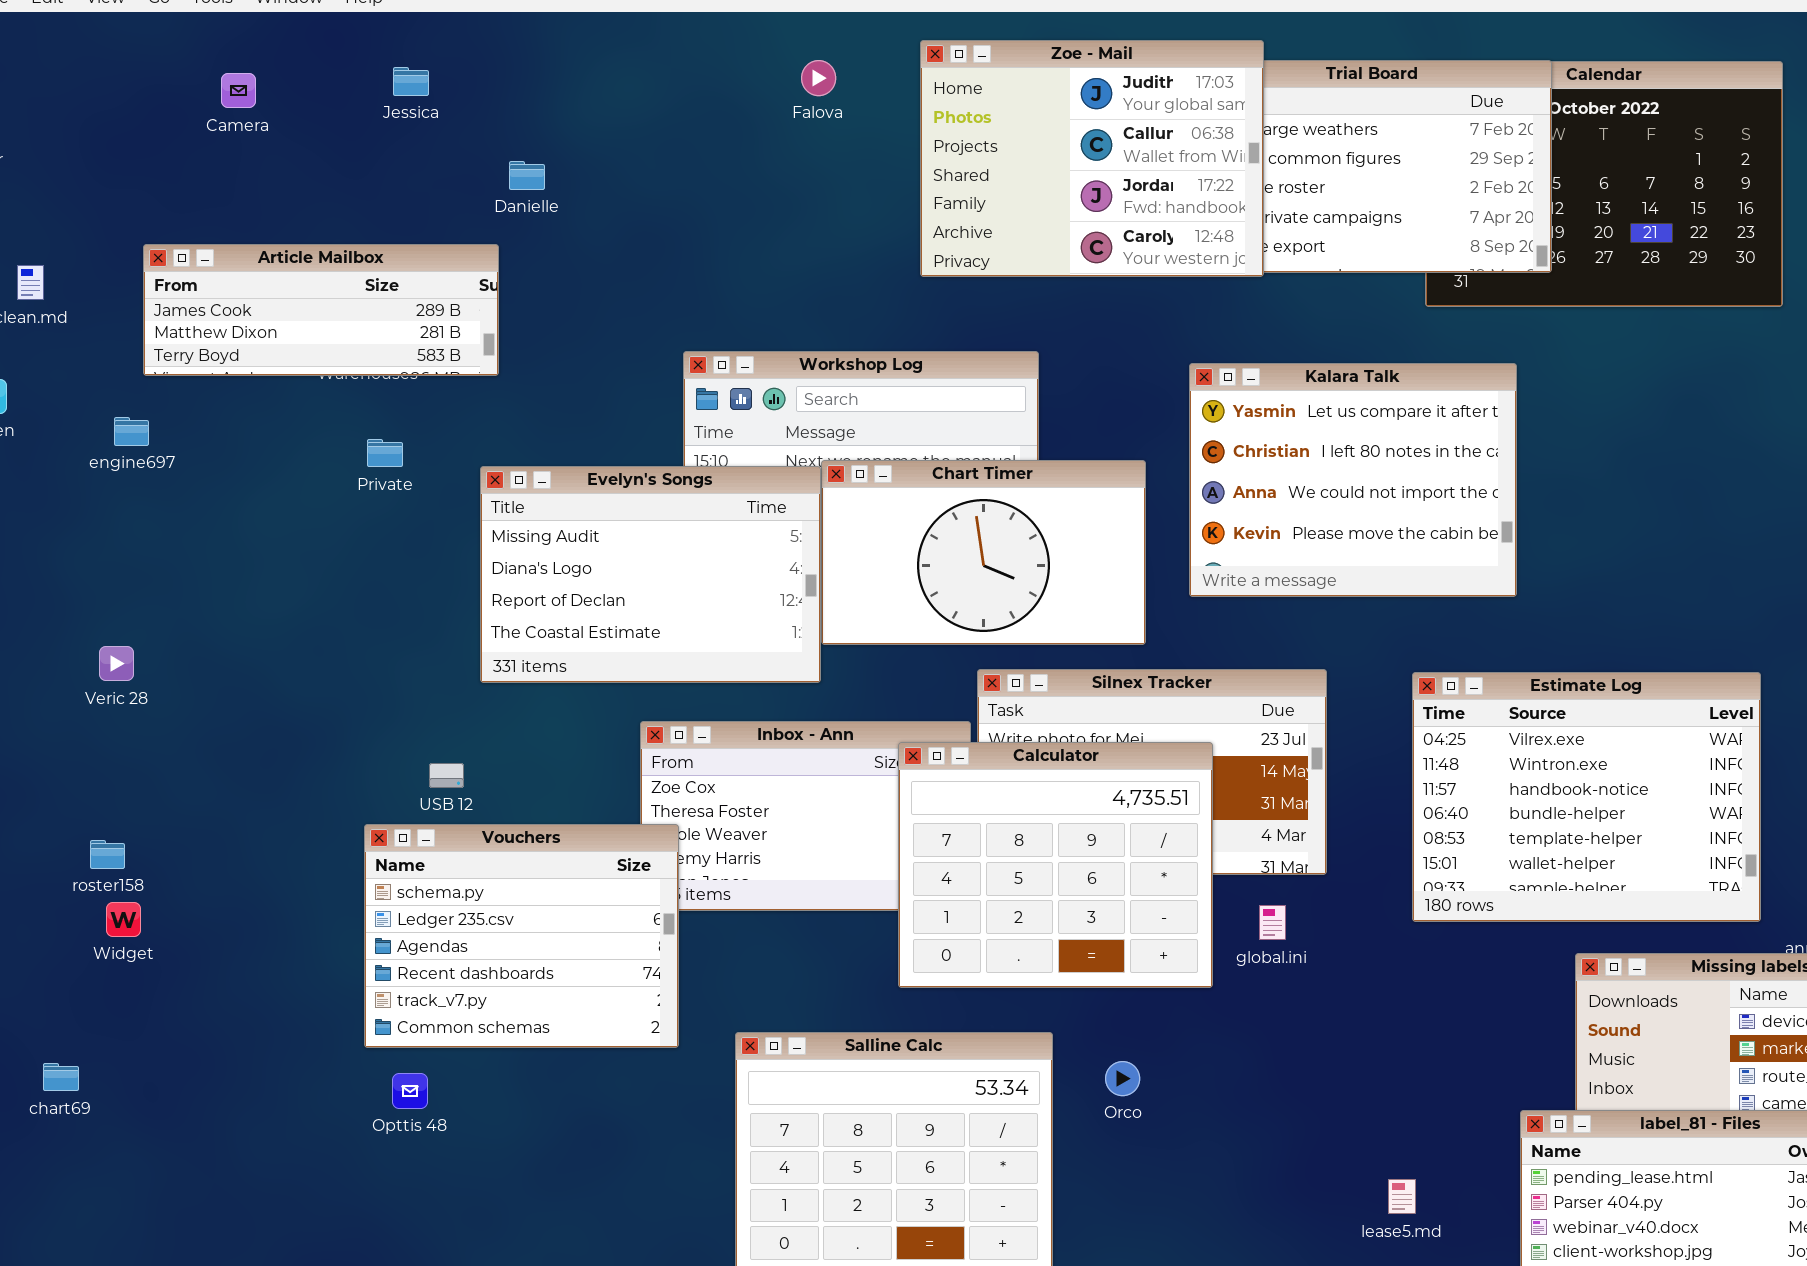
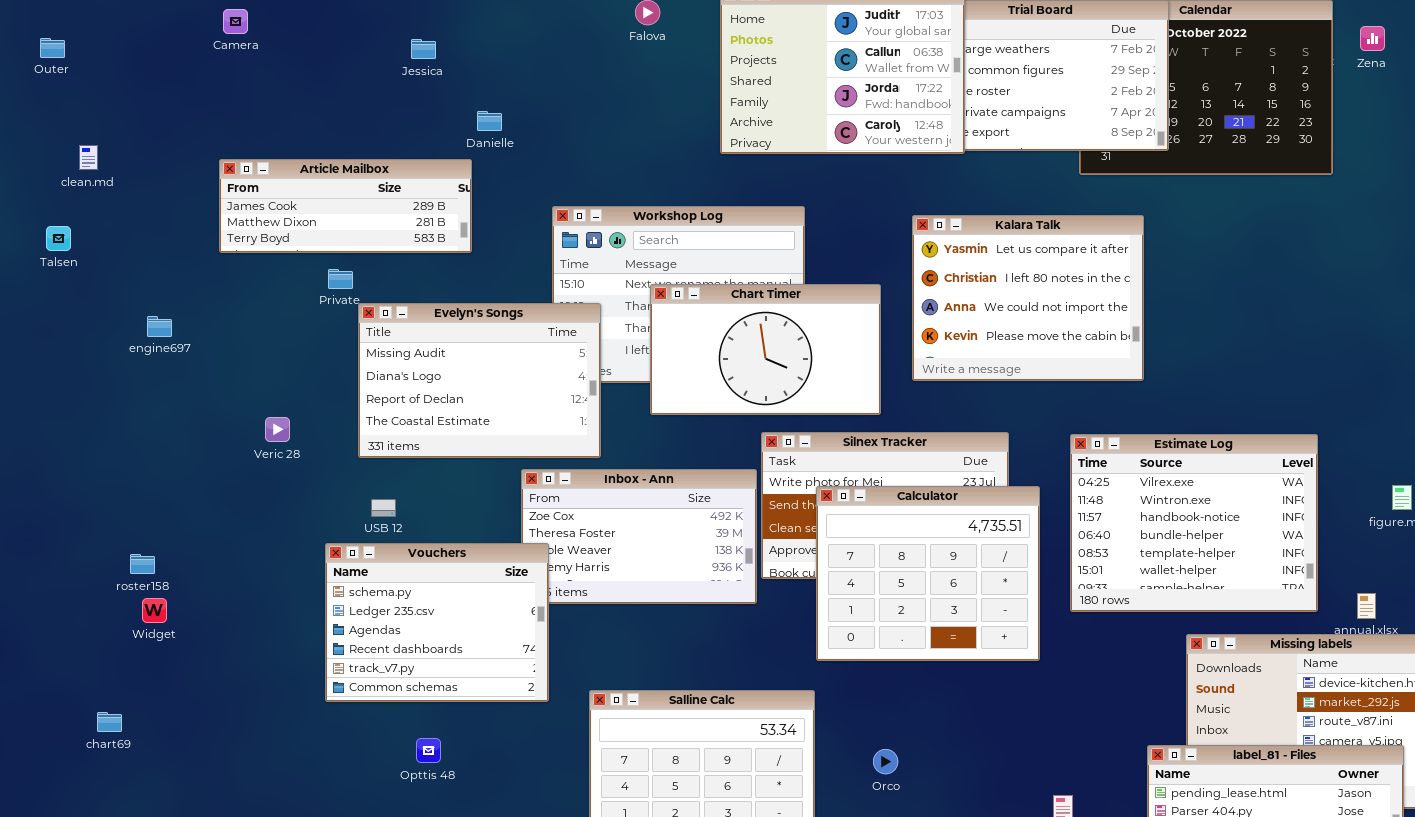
Jessica: [393,67,429,96] -> [411,39,436,59], moved
Danielle: [509,161,545,190] -> [477,111,502,131], moved
Article Mailbox: [143,244,499,376] -> [219,159,472,253], moved
engine697: [114,417,149,446] -> [147,316,172,337], moved
Evelyn's Songs: [480,466,821,683] -> [358,303,601,458], moved
Veric 28: [99,646,134,681] -> [265,417,290,442], moved
Calculator: [898,742,1213,988] -> [816,486,1040,661], moved
Orco: [1105,1061,1140,1096] -> [873,749,898,774], moved
Opttis 48: [392,1073,428,1109] -> [416,738,441,763], moved

